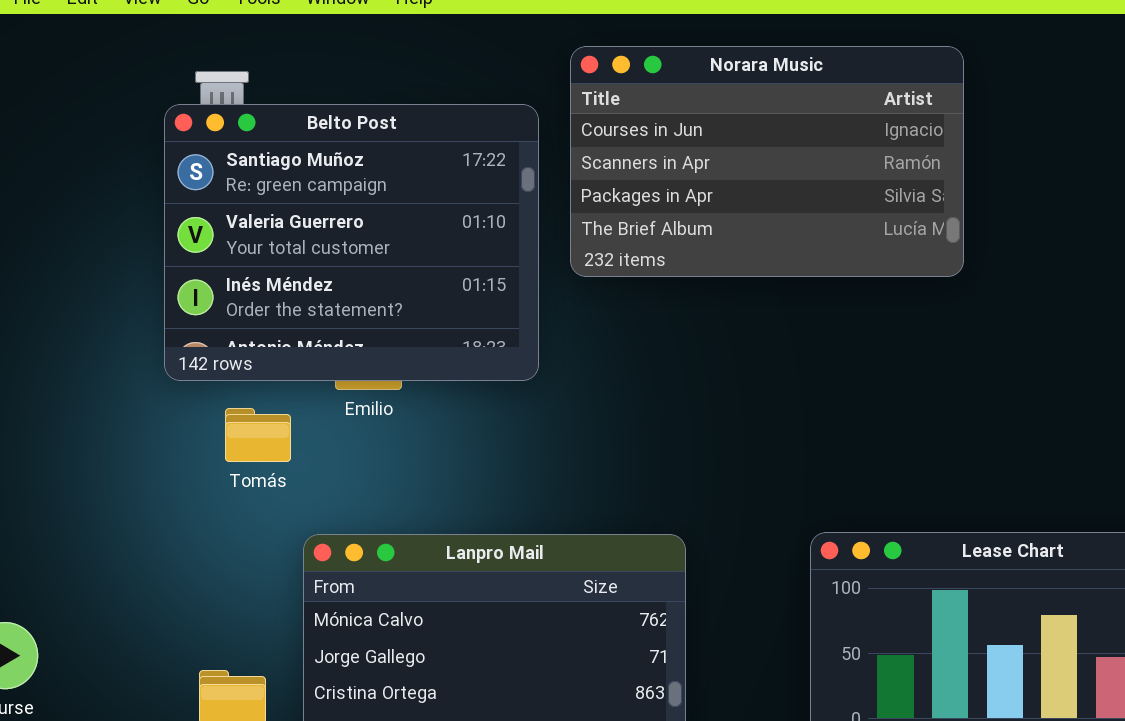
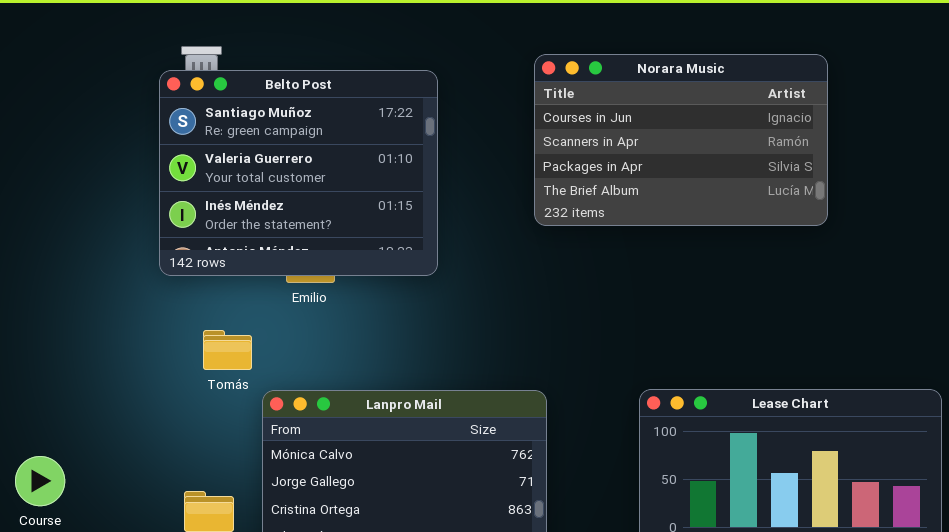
Norara Music: [570,46,964,277] -> [534,54,828,226], moved
Tomás: [225,408,291,462] -> [203,330,252,370], moved

